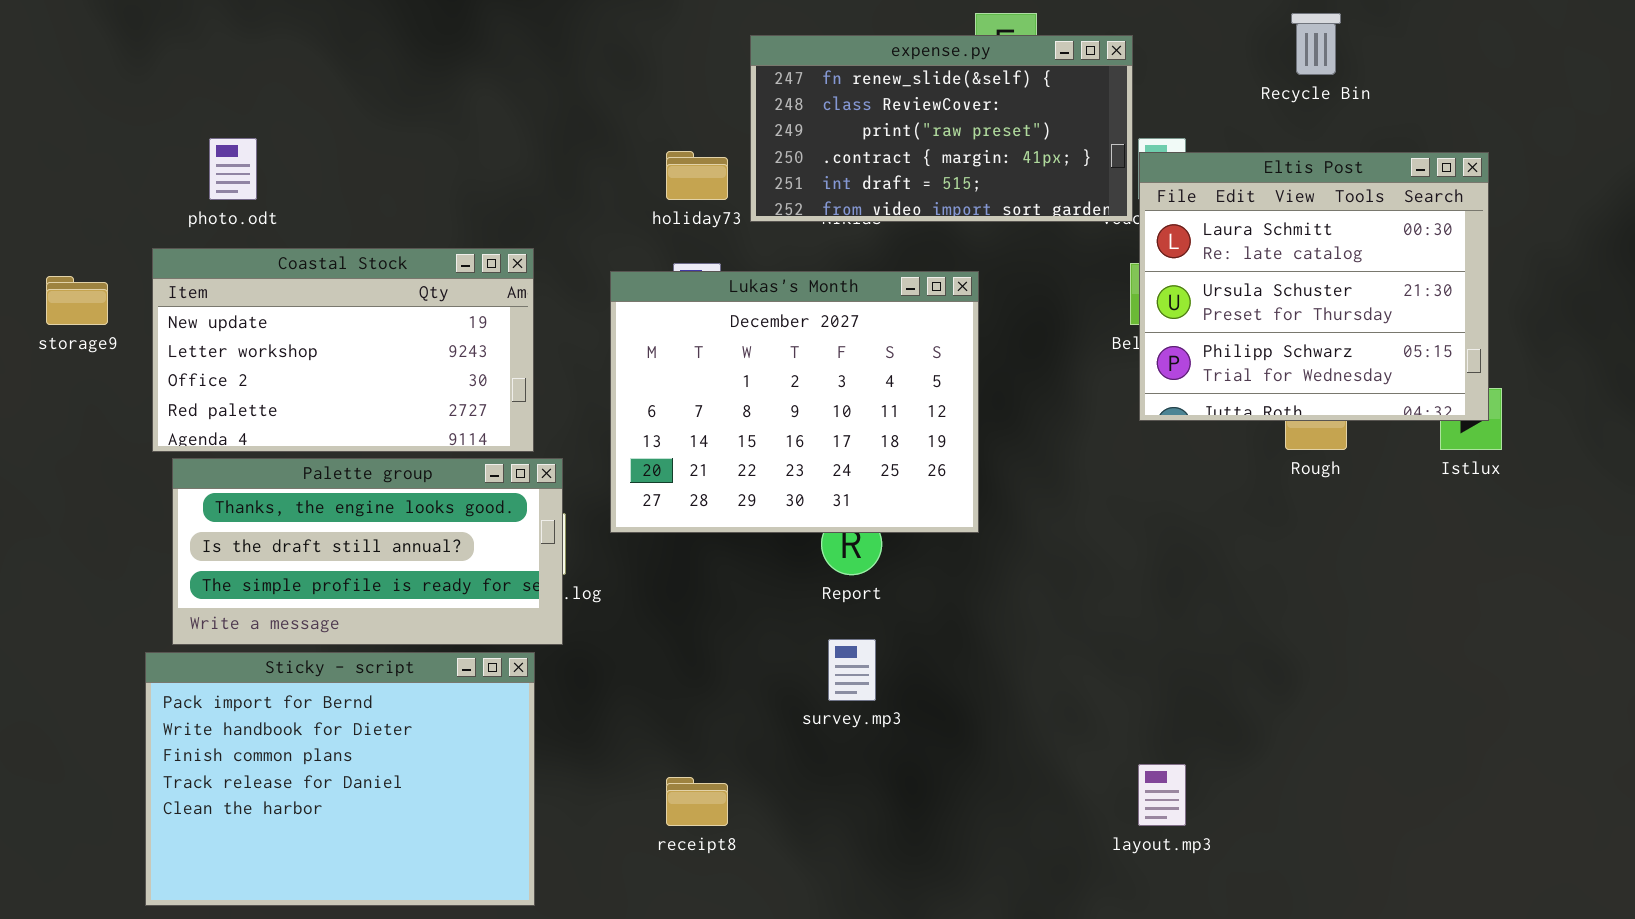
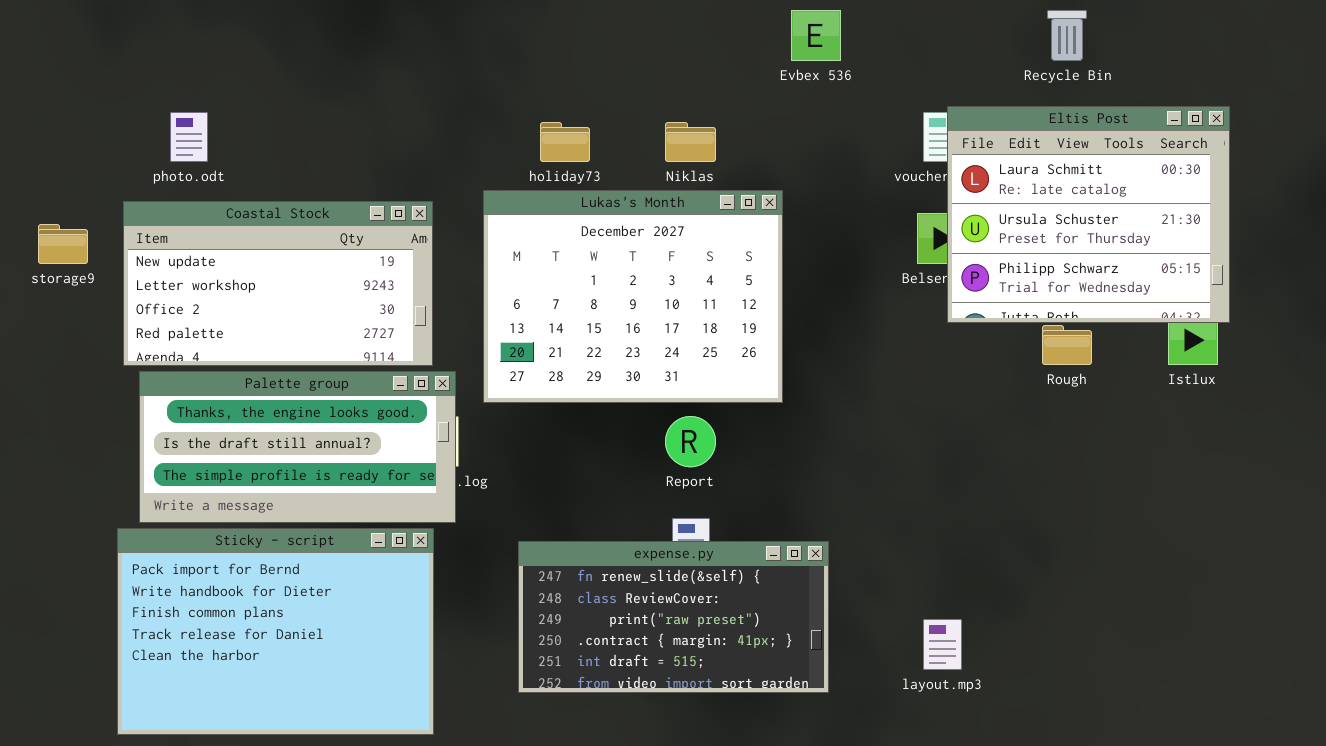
expense.py: [750,35,1133,222] -> [518,541,829,693], moved
Eltis Post: [1139,152,1489,421] -> [947,106,1230,323], moved
Lukas's Month: [610,271,979,533] -> [483,190,783,403], moved

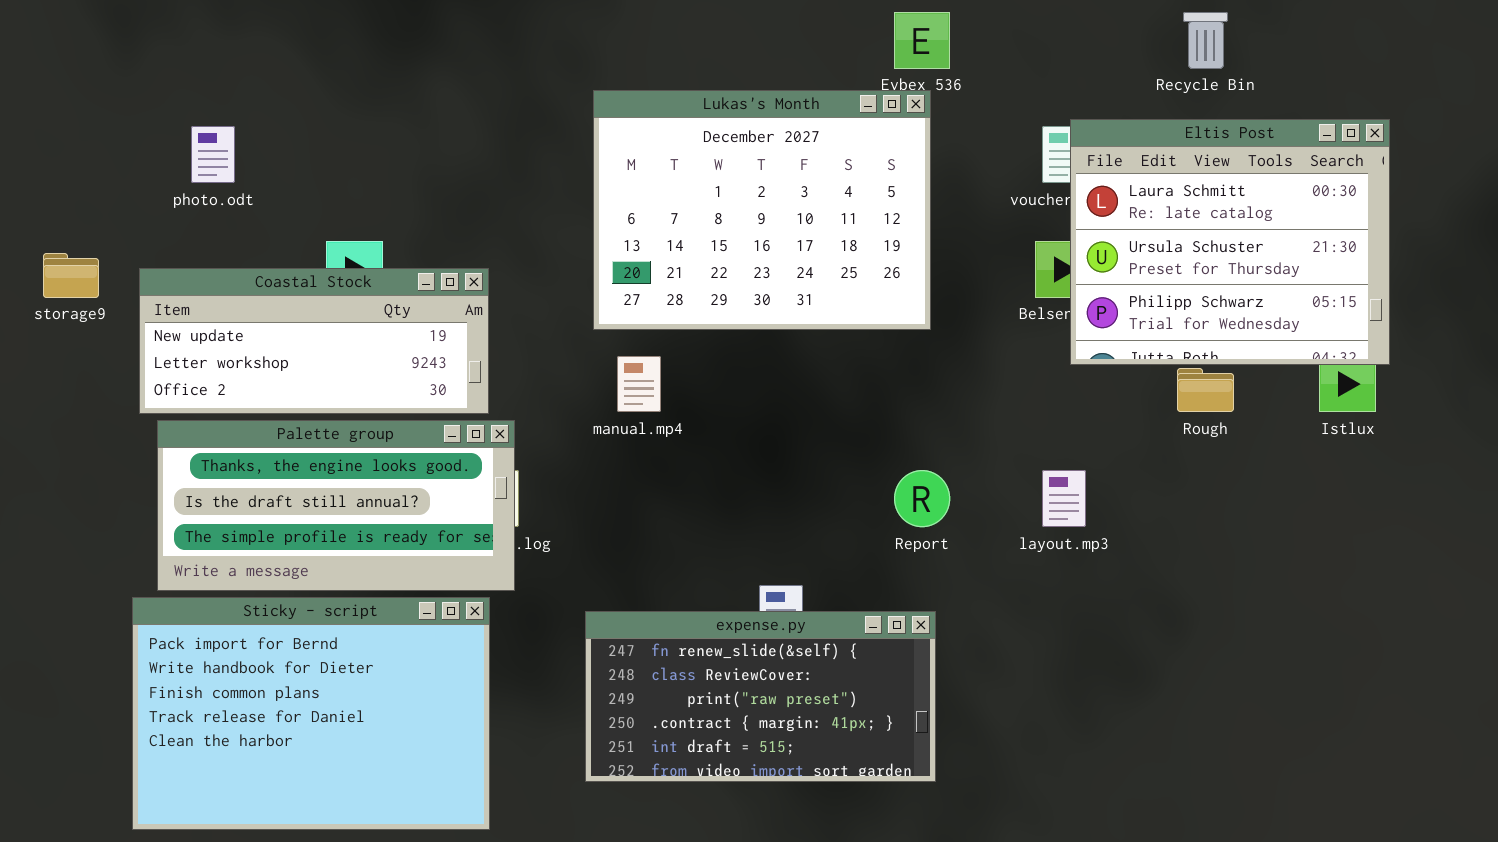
Lukas's Month: [483,190,783,403] -> [593,90,931,330], moved
Coastal Stock: [123,201,433,366] -> [139,268,489,414], resized
Report: [665,416,716,467] -> [894,470,950,527], moved
layout.mp3: [923,619,962,670] -> [1042,470,1086,527], moved

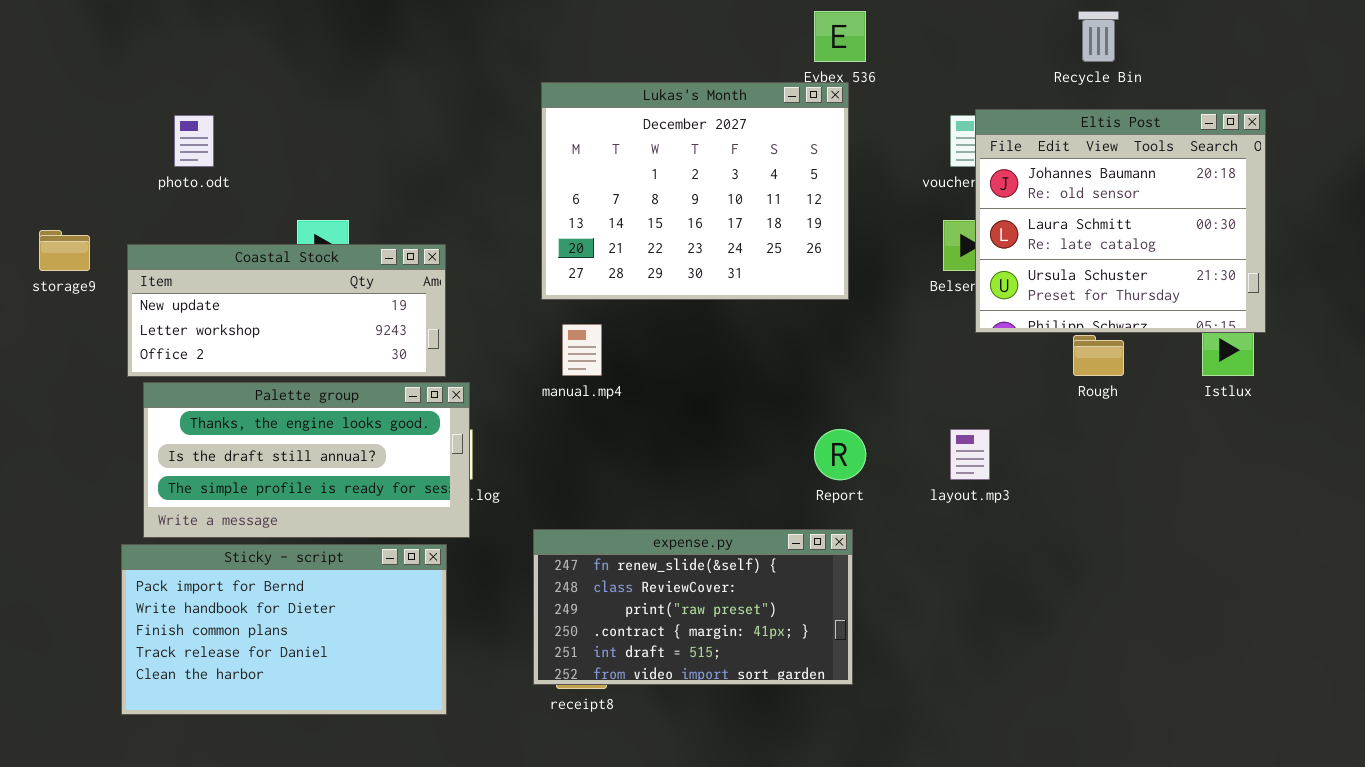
Eltis Post: [1070,119,1390,365] -> [975,109,1266,333], scrolled up 1 row
Sticky - script: [132,597,490,830] -> [121,544,447,715], resized
expense.py: [585,611,936,782] -> [533,529,853,685], moved

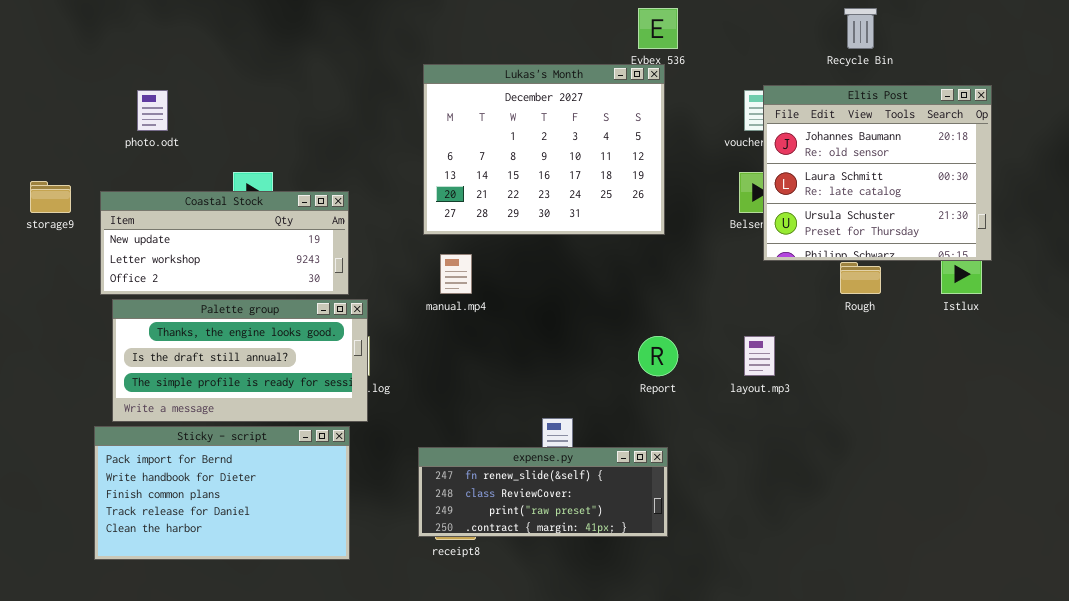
expense.py: [533,529,853,685] -> [418,447,668,537], resized

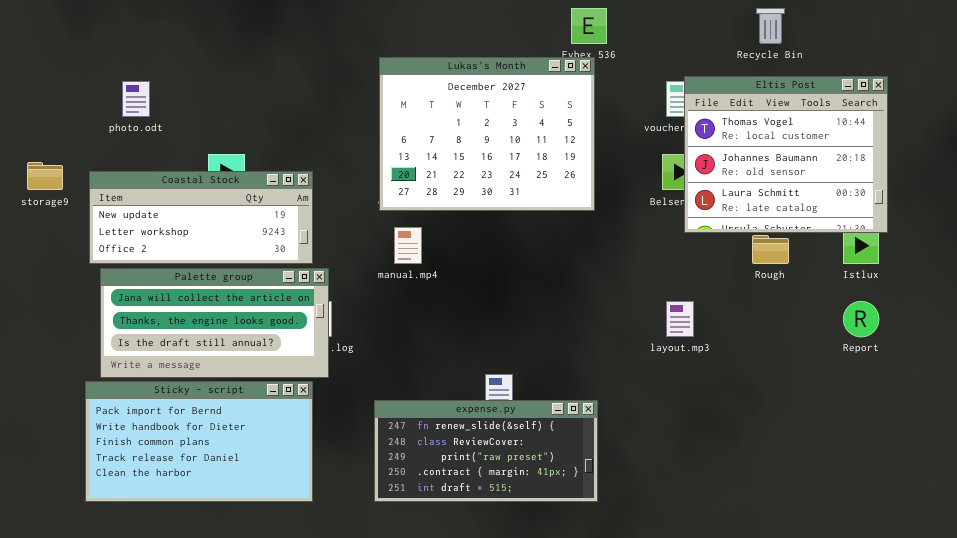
Eltis Post: [763,85,992,261] -> [684,76,888,233], scrolled up 1 row
Palette group: [112,299,368,422] -> [100,268,329,378], scrolled up 1 row
Report: [638,336,678,376] -> [843,301,879,337], moved
expense.py: [418,447,668,537] -> [374,400,598,502], resized

